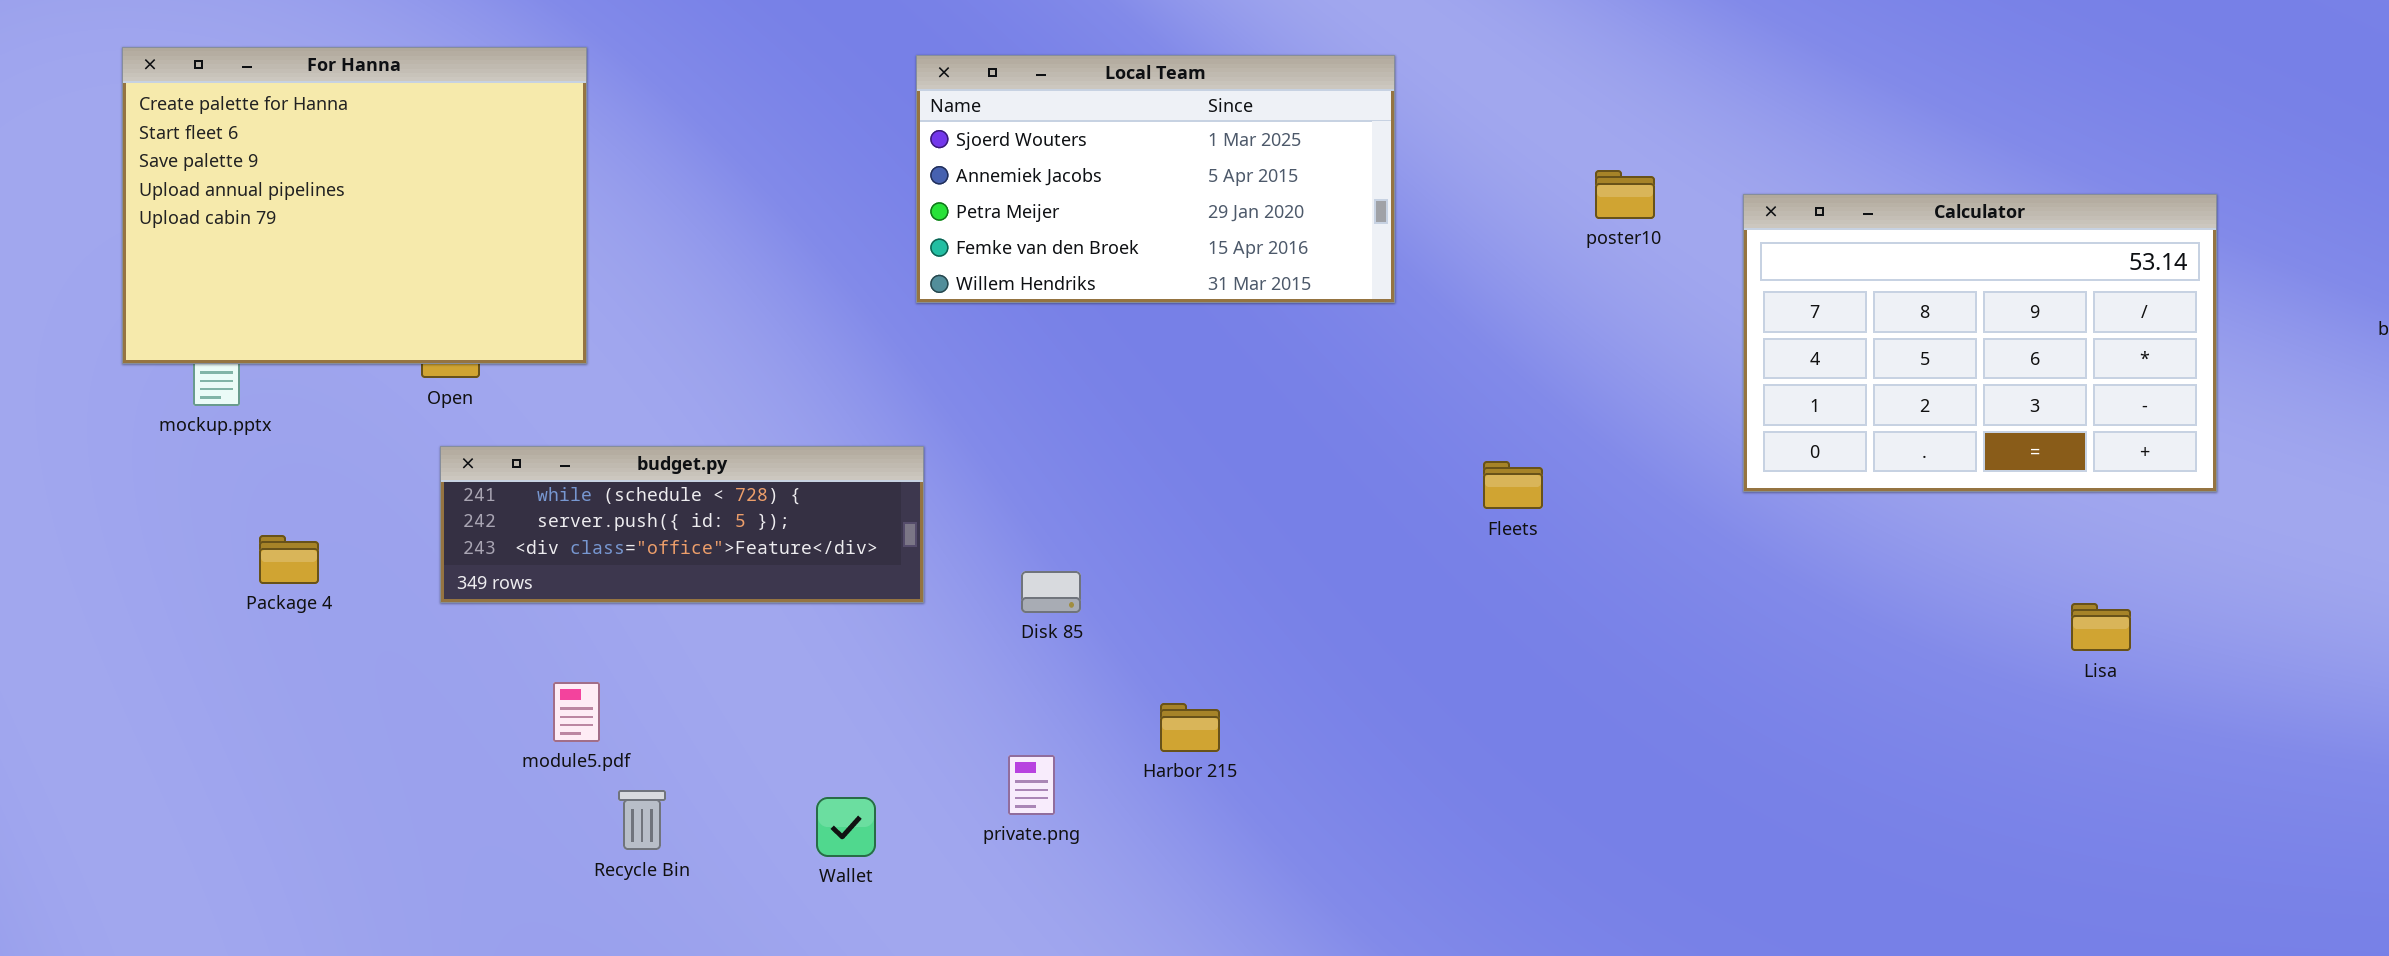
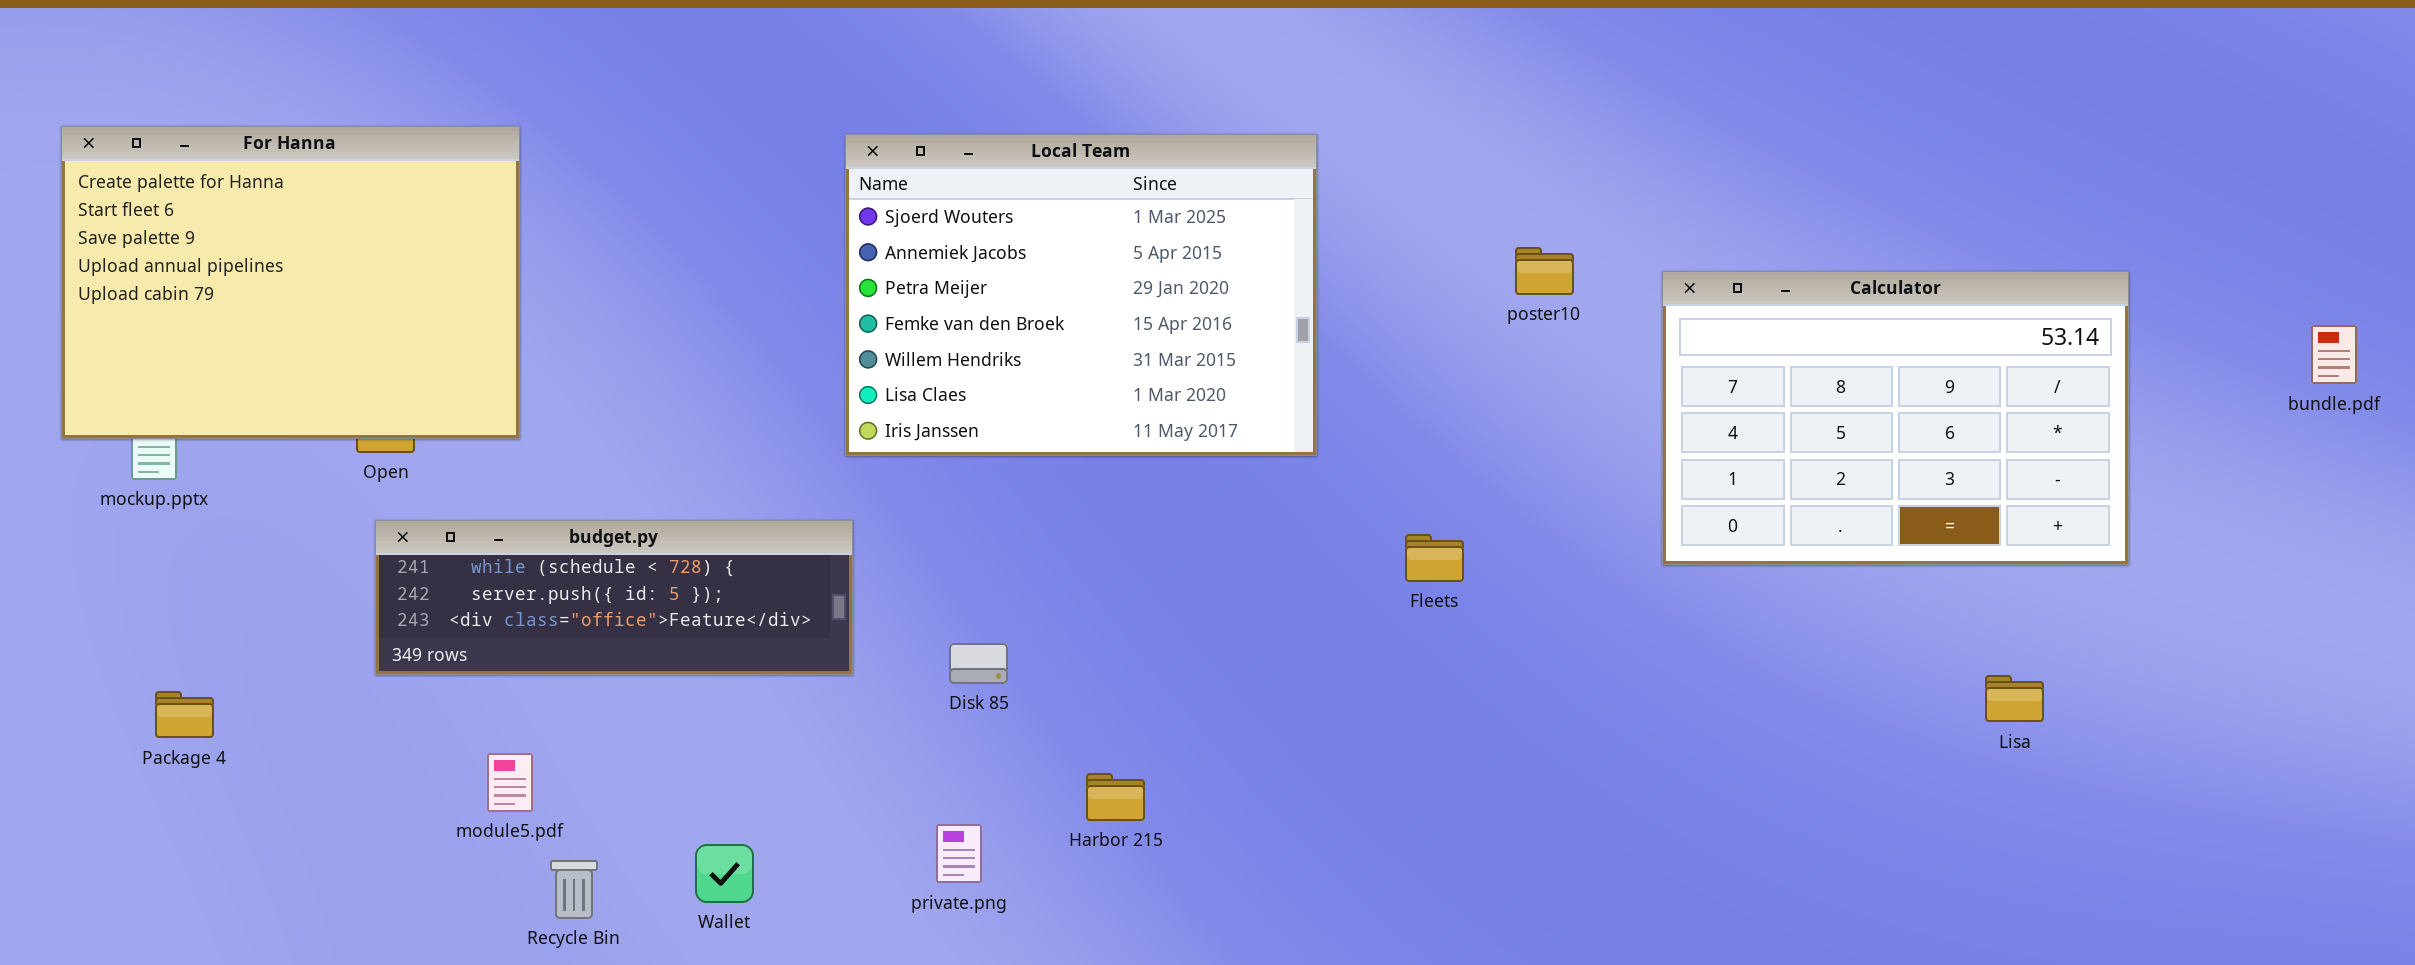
Local Team: [916,55,1395,303] -> [845,134,1317,456], resized
Package 4: [259,535,319,584] -> [155,691,214,738], moved
Wallet: [816,797,876,857] -> [695,844,754,903], moved

